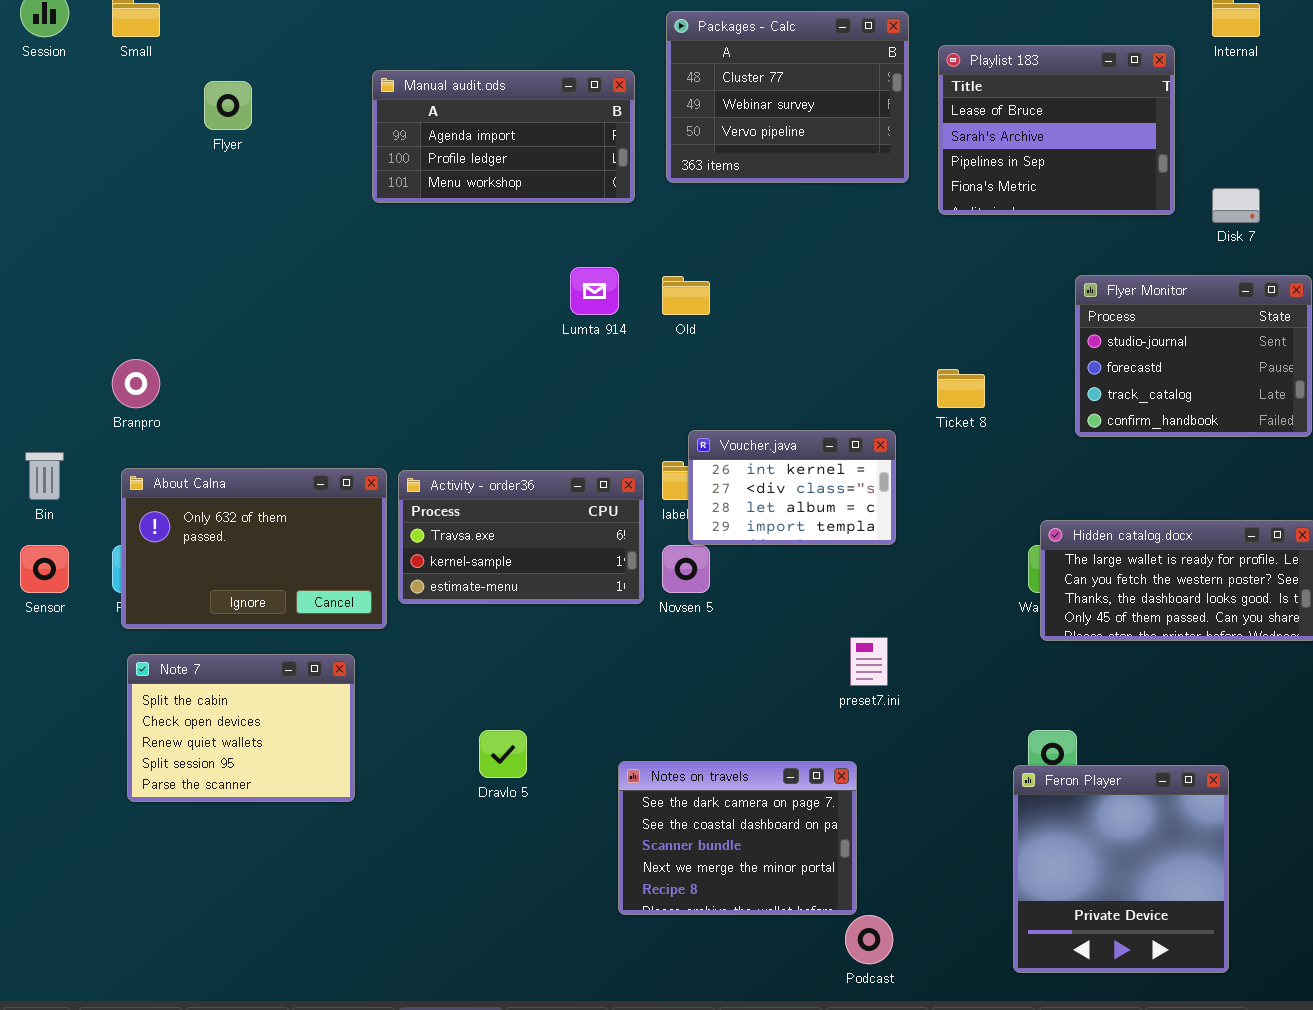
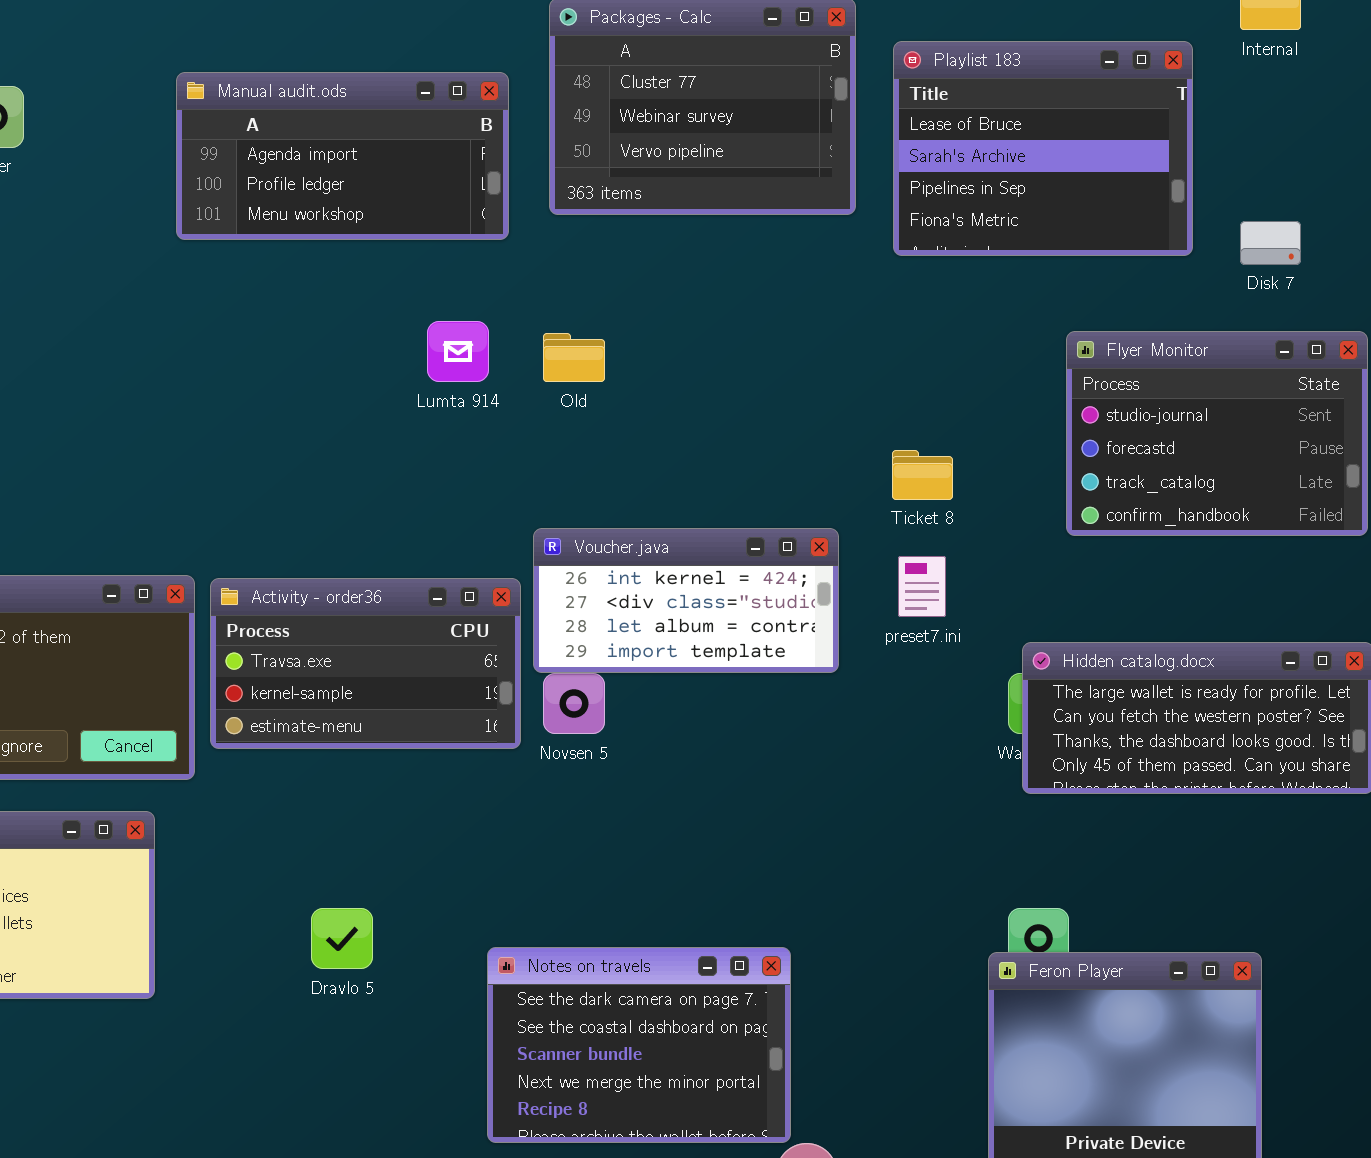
Voucher.java: [688,430,896,545] -> [533,528,839,673], resized
preset7.ini: [850,637,888,686] -> [898,556,946,617], moved

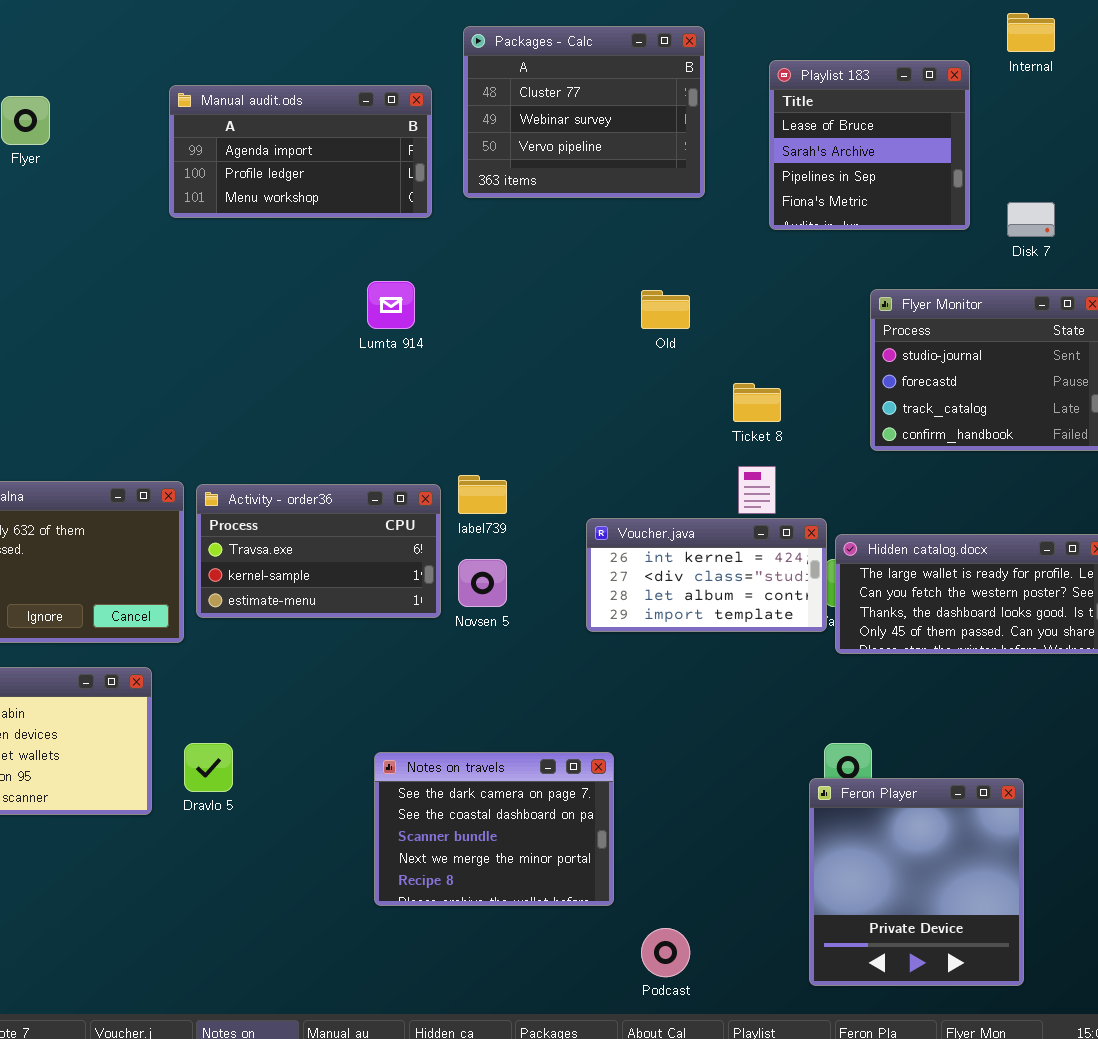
Playlist 183: [893,41,1193,256] -> [769,60,970,230], resized
Old: [543,333,605,382] -> [641,290,690,329], moved
Voucher.java: [533,528,839,673] -> [586,518,827,632], moved
Dravlo 5: [311,908,373,969] -> [184,743,233,792], moved
Notes on travels: [487,947,791,1143] -> [374,752,614,906], moved

